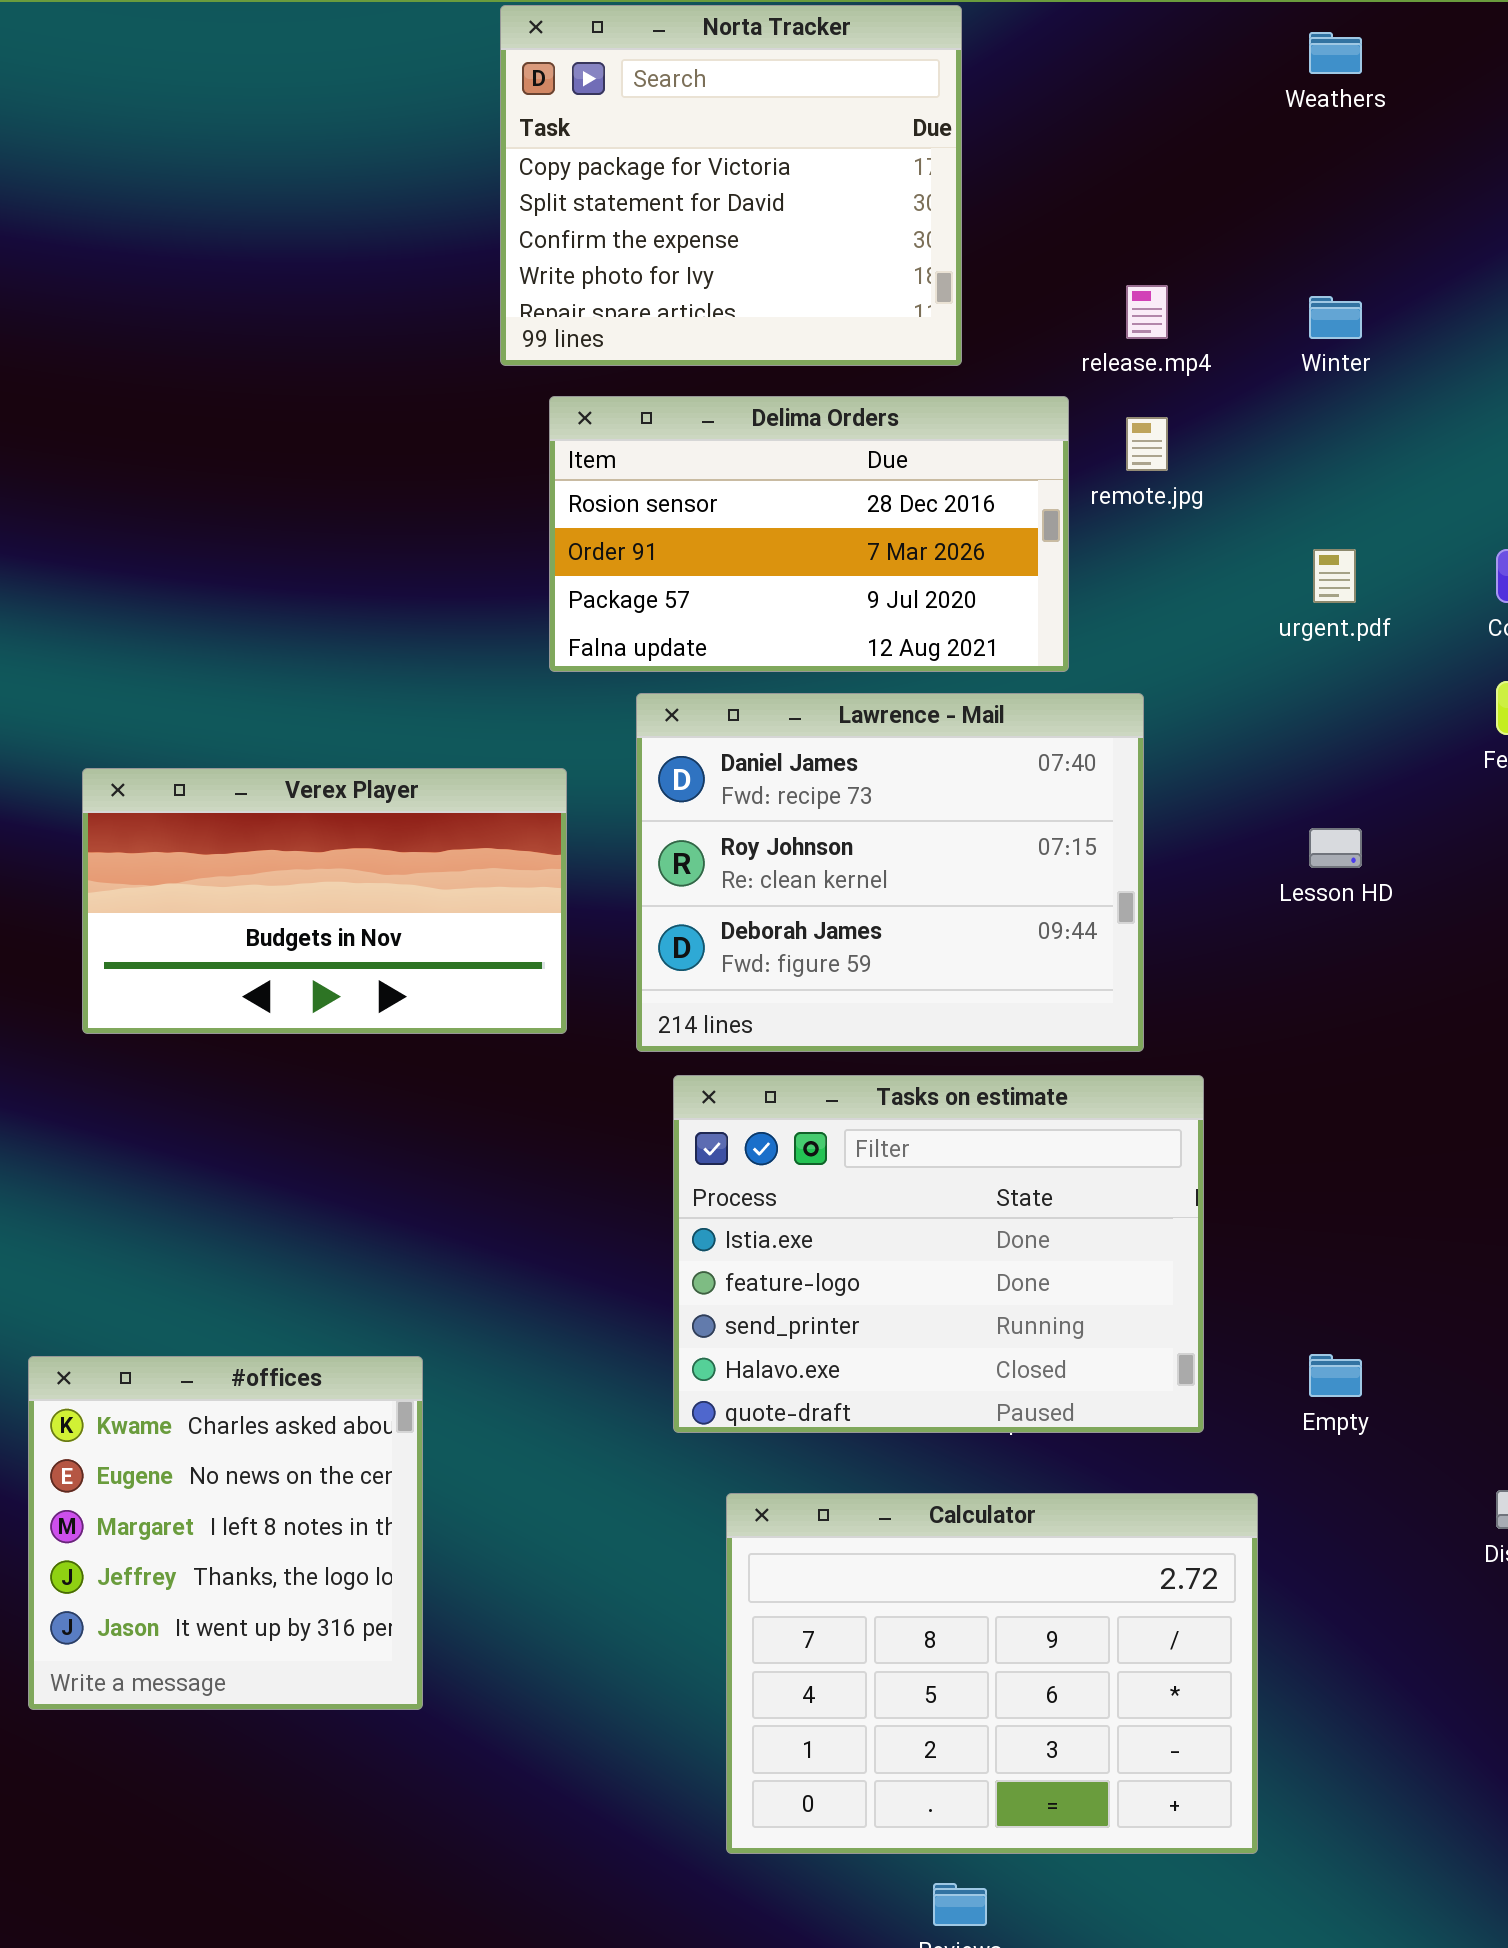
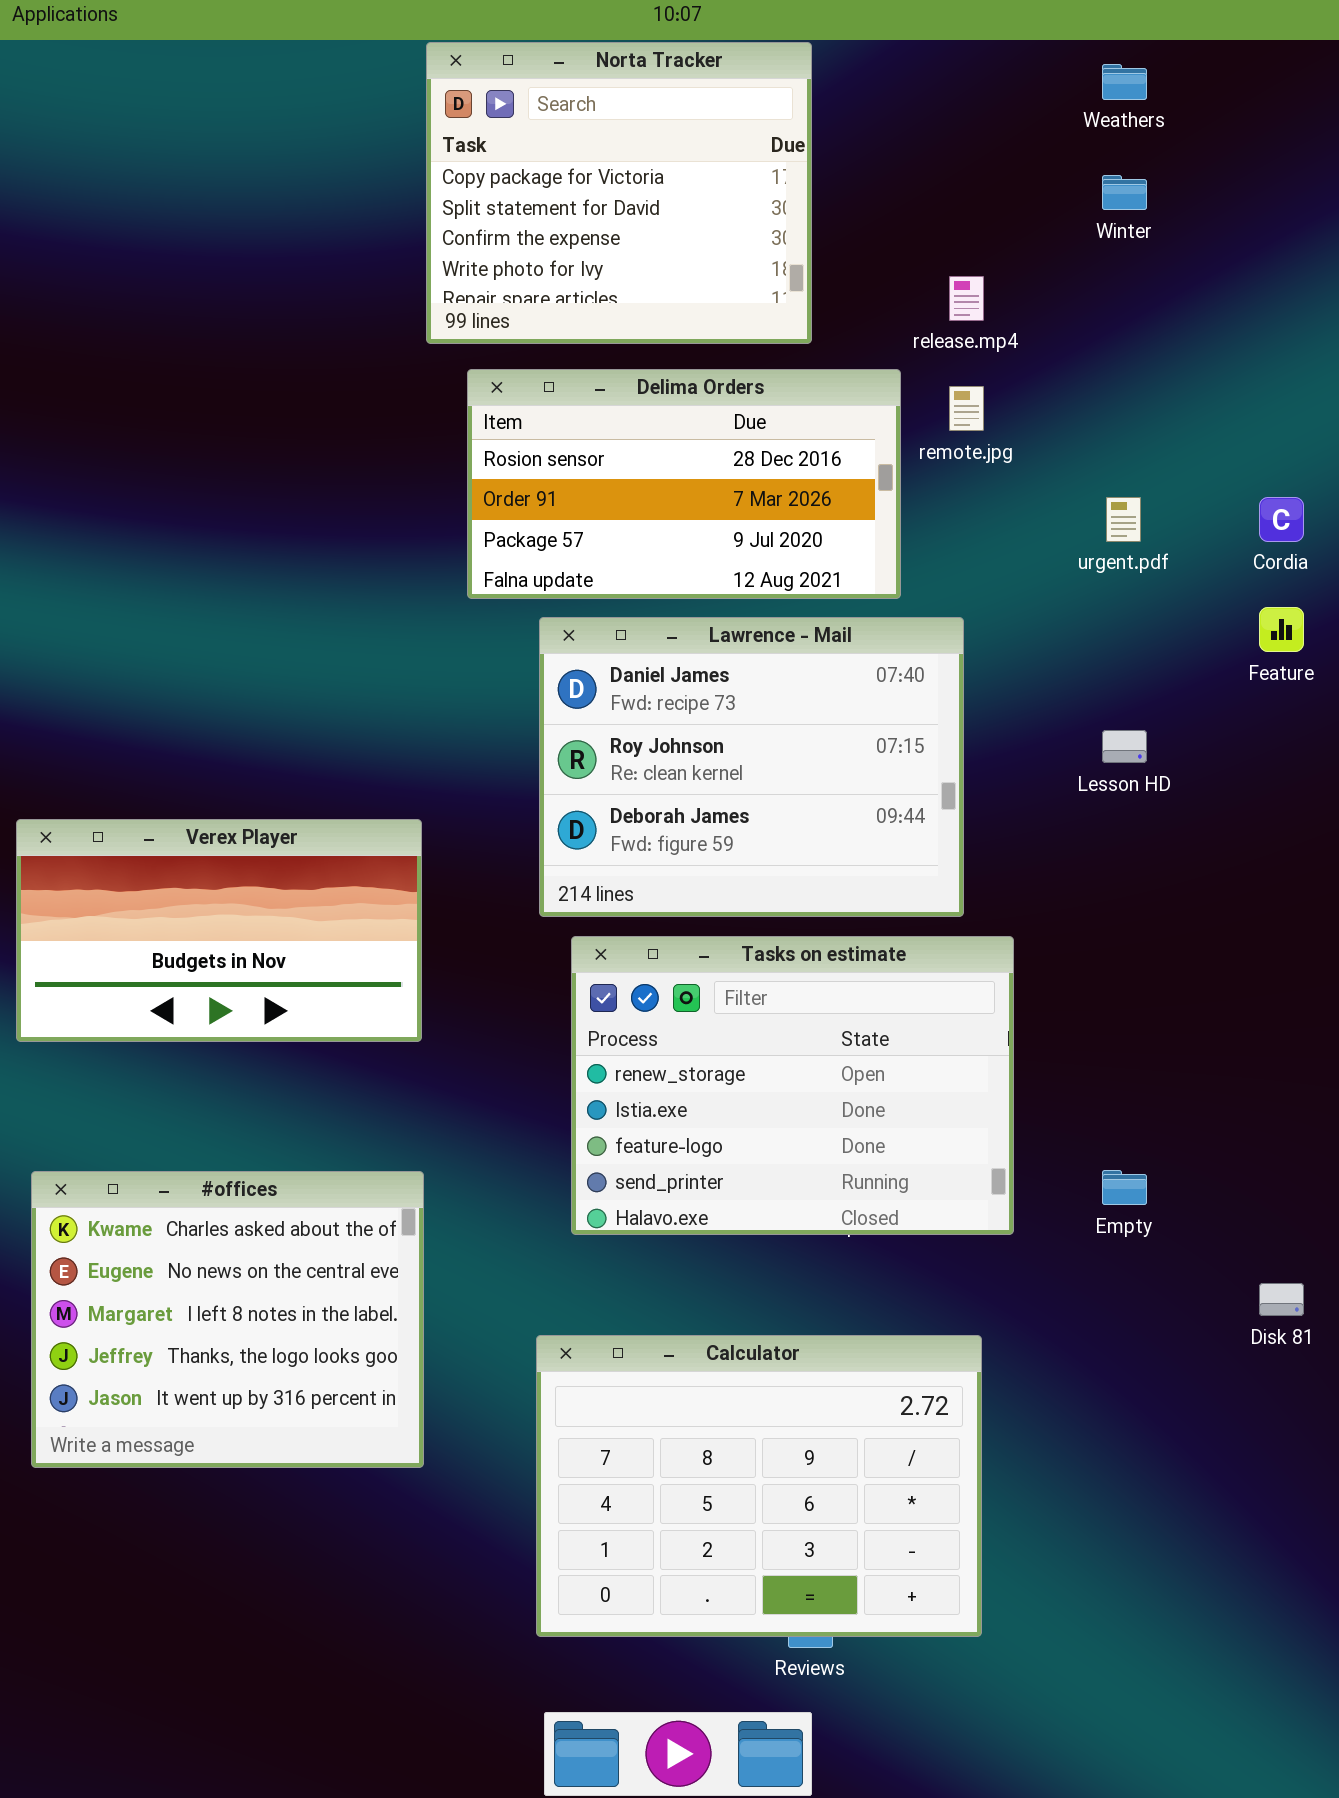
Winter: [1309,296,1362,339] -> [1102,175,1147,210], moved
Verex Player: [82,768,567,1034] -> [16,819,422,1042], moved
Tasks on estimate: [673,1075,1204,1433] -> [571,936,1014,1235], scrolled up 1 row
#offices: [28,1356,423,1710] -> [31,1171,424,1468], resized
Calculator: [726,1493,1258,1854] -> [536,1335,982,1637], moved

